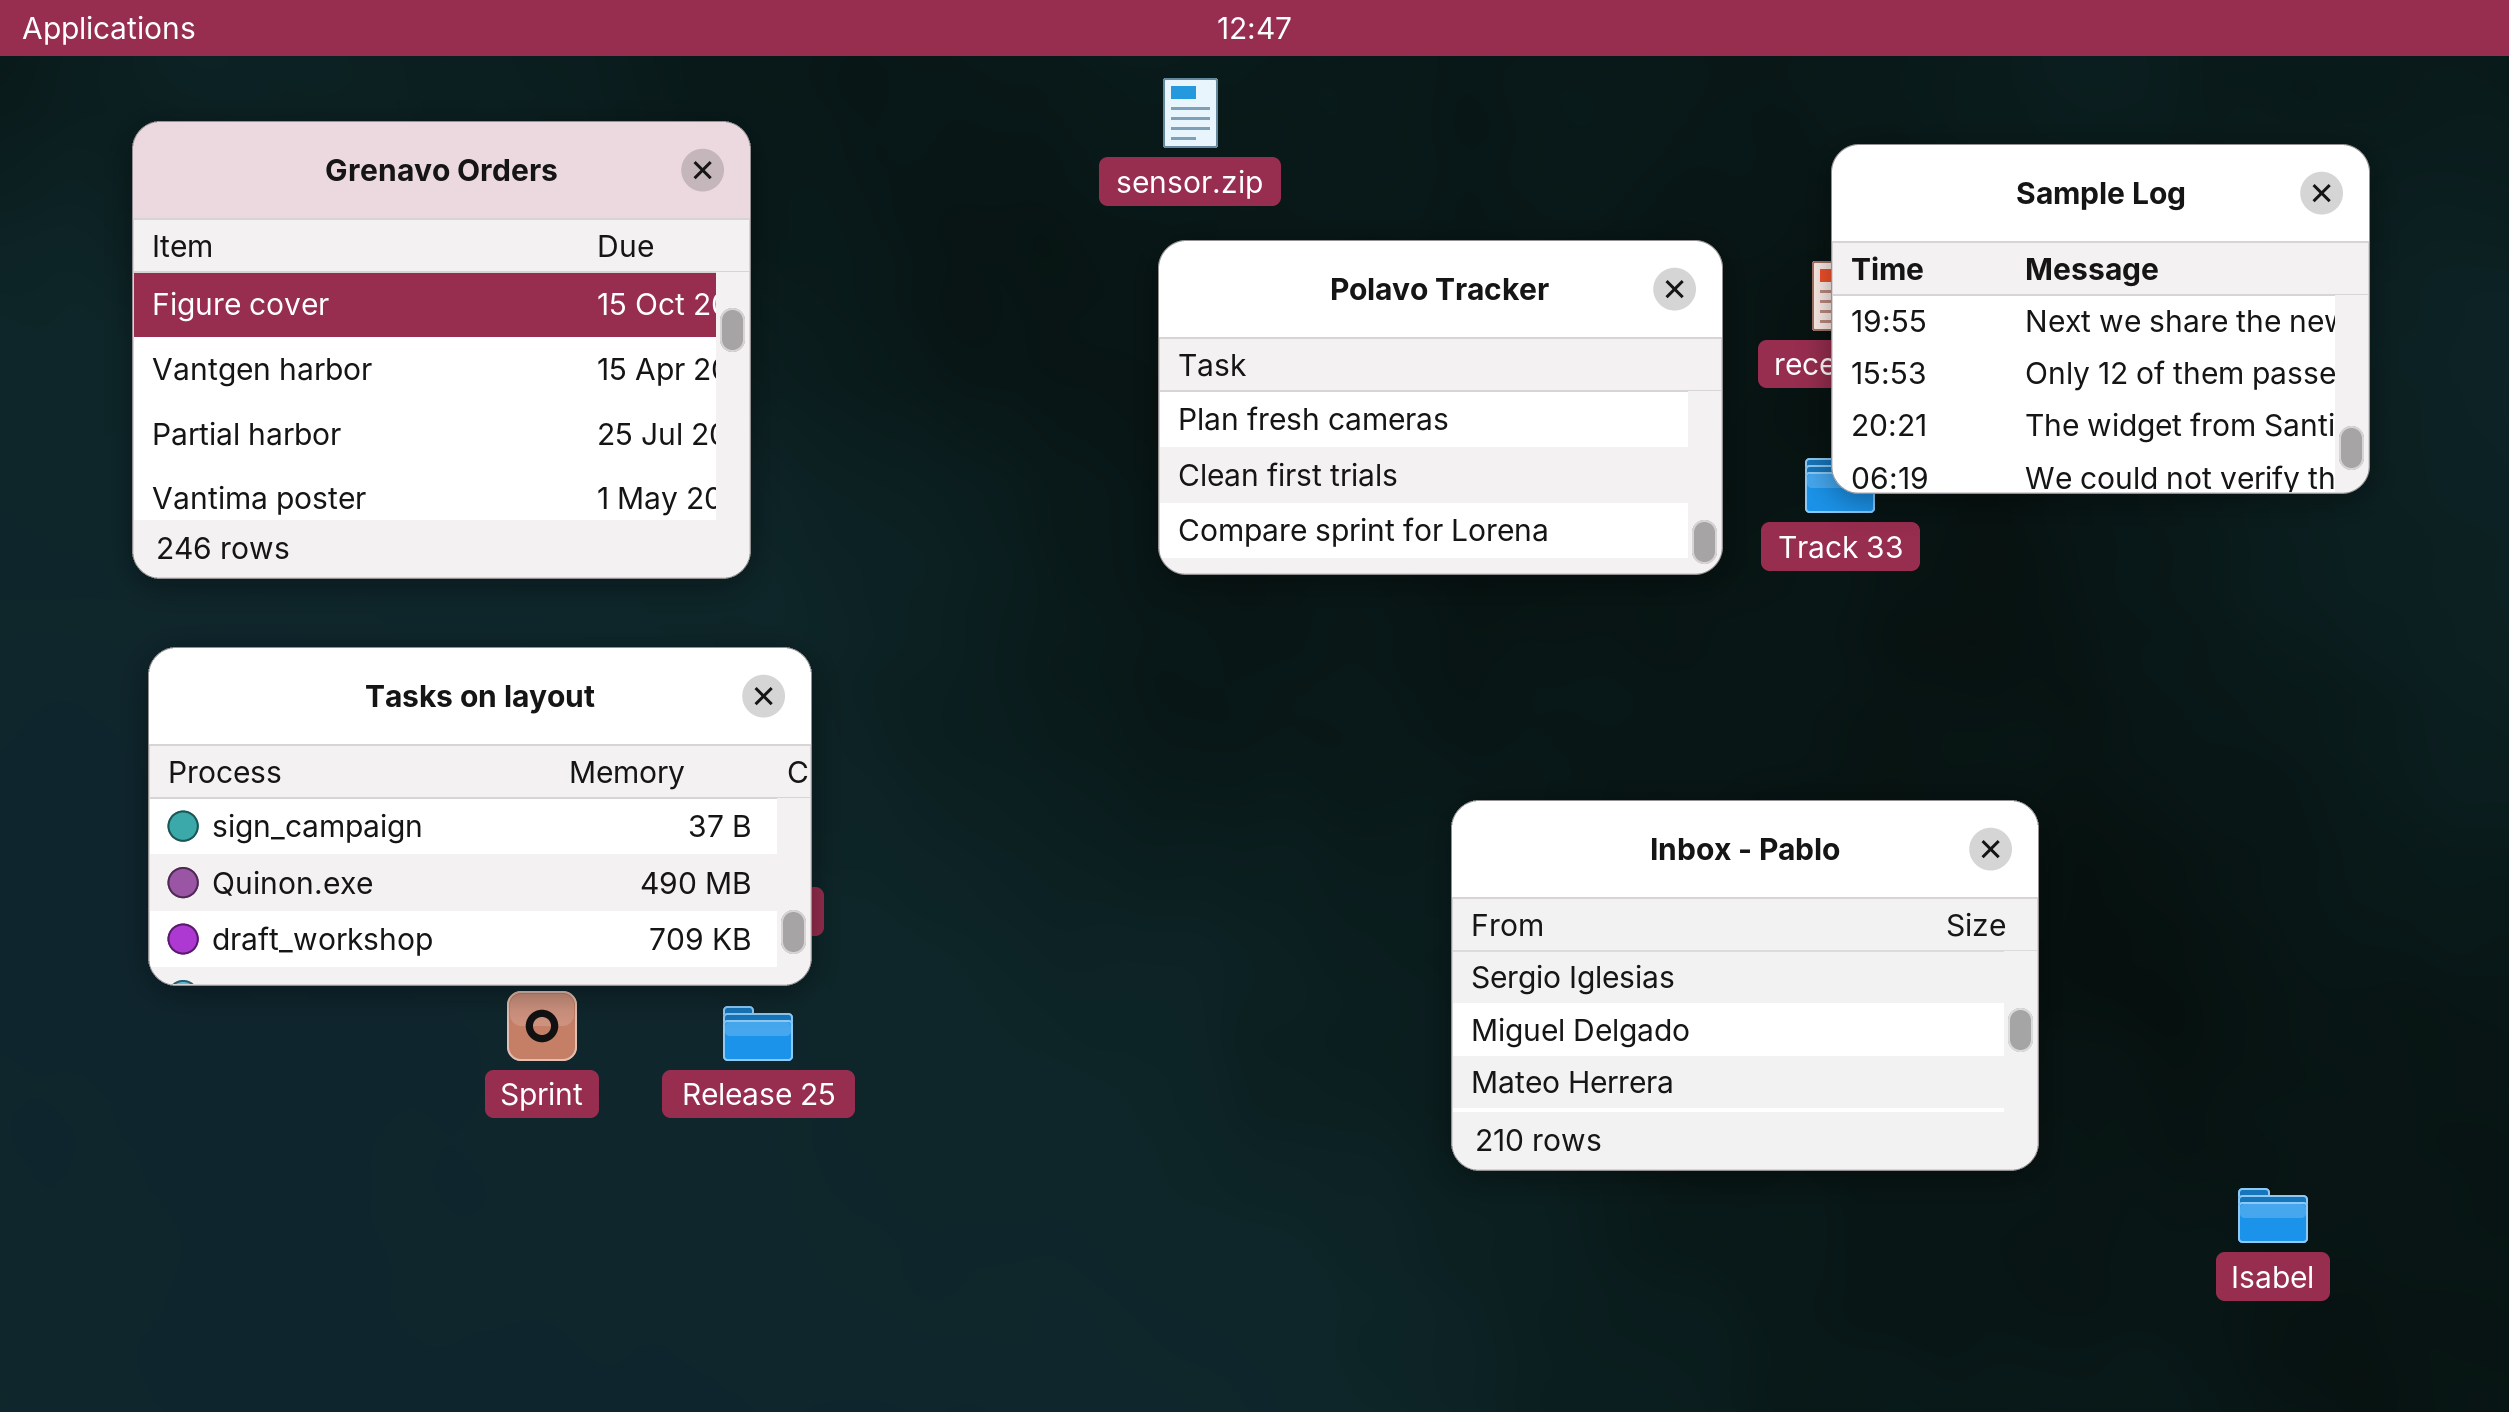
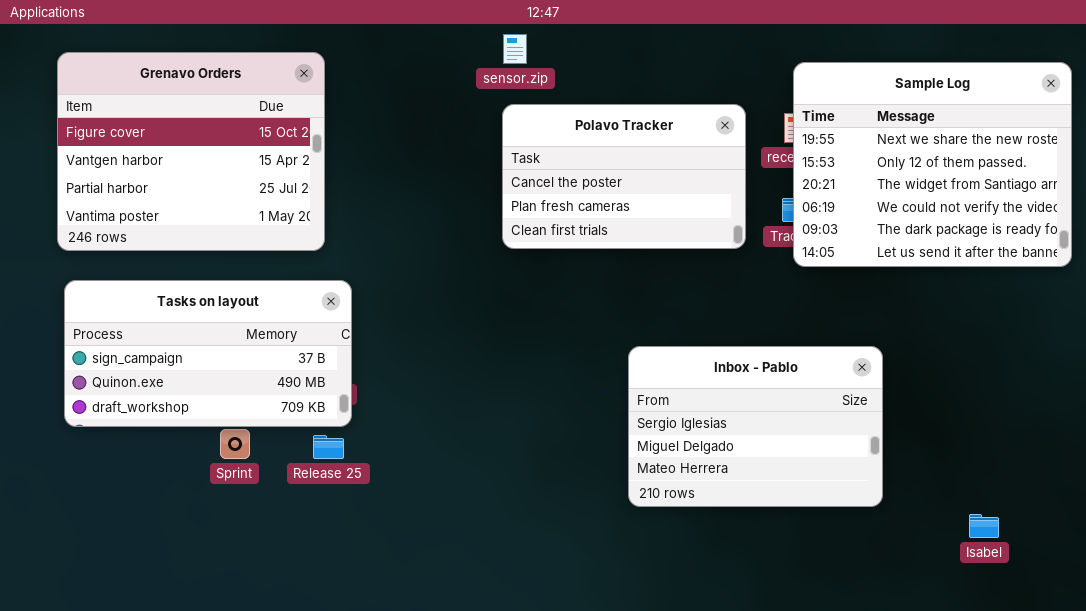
Sample Log: [1831,144,2370,494] -> [793,62,1072,267], resized
Polavo Tracker: [1158,240,1723,575] -> [502,104,746,249], scrolled up 1 row

